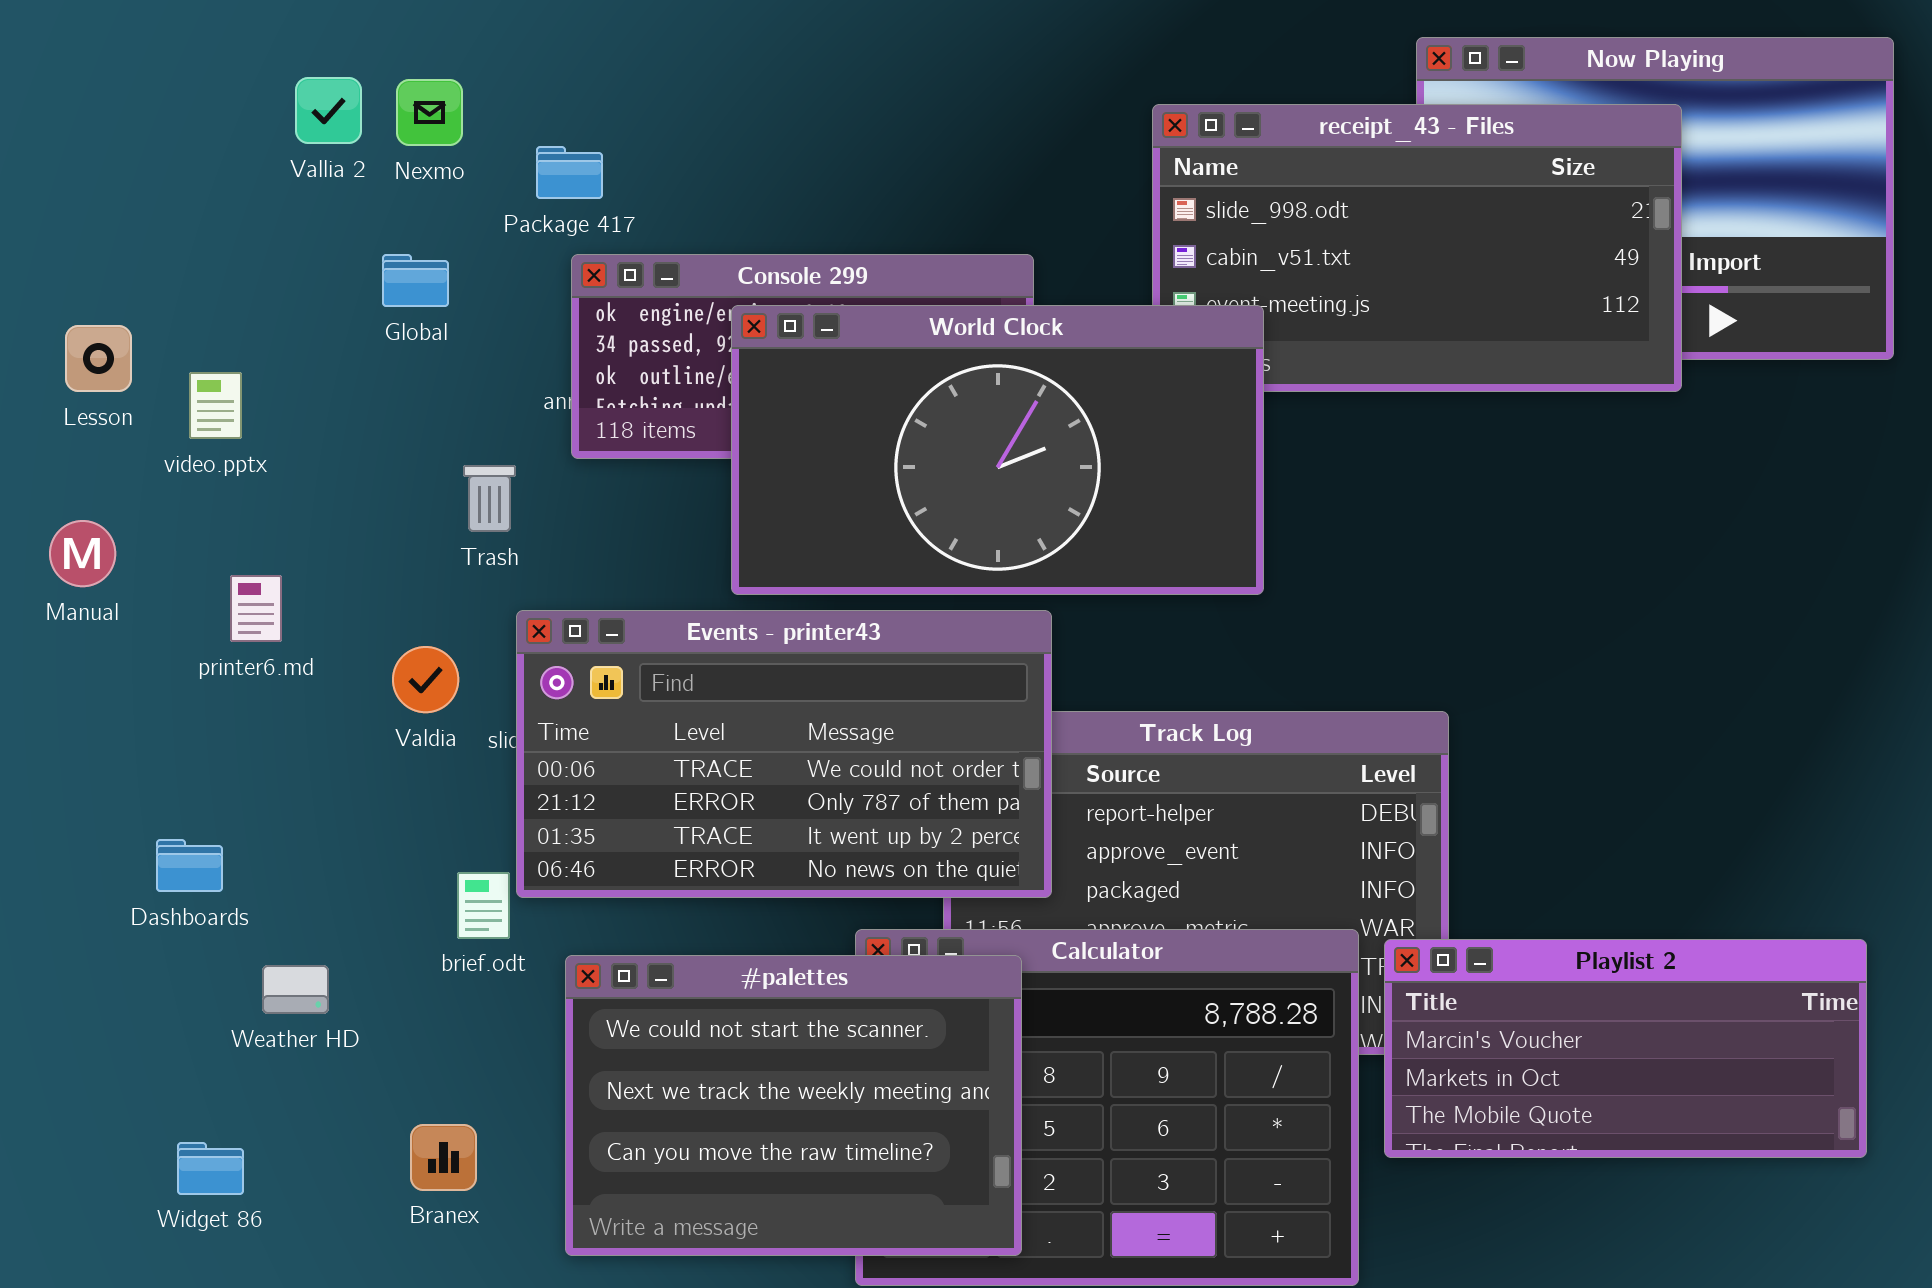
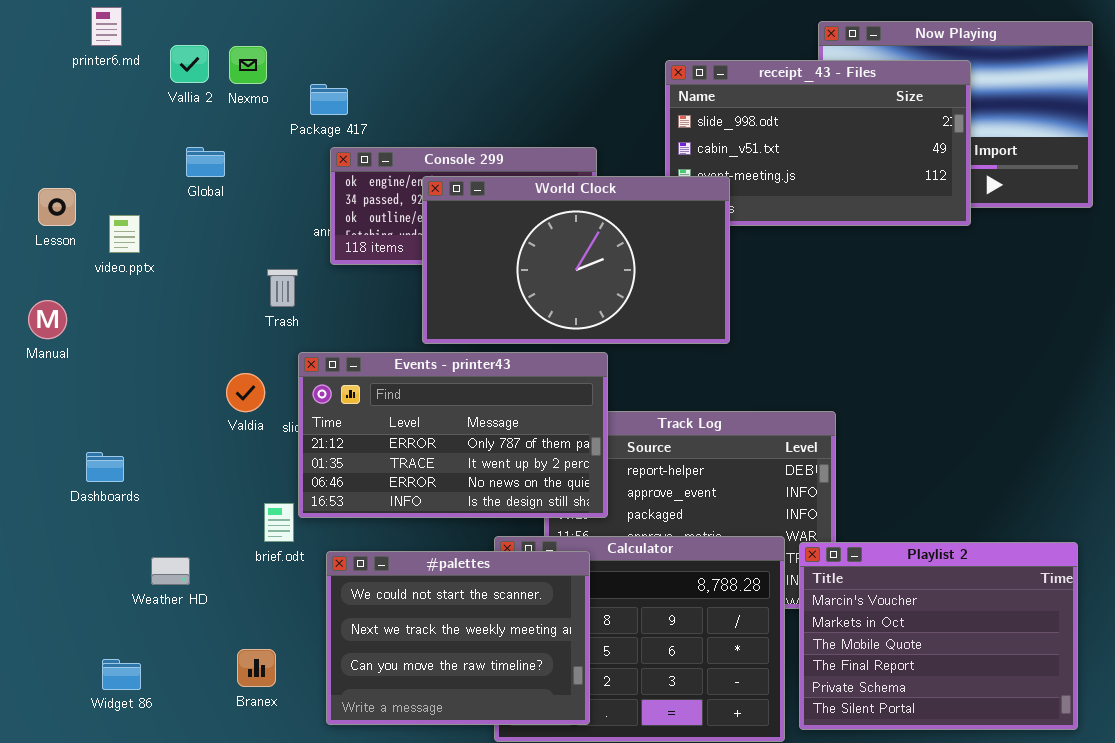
Global: [382,254,449,307] -> [186,147,225,177], moved
printer6.md: [230,575,282,642] -> [91,7,122,46], moved
Events - printer43: [516,610,1052,898] -> [298,352,608,518], scrolled down 1 row
Dashboards: [156,839,223,892] -> [86,452,124,482], moved
Playlist 2: [1384,939,1867,1158] -> [799,542,1078,730], resized

